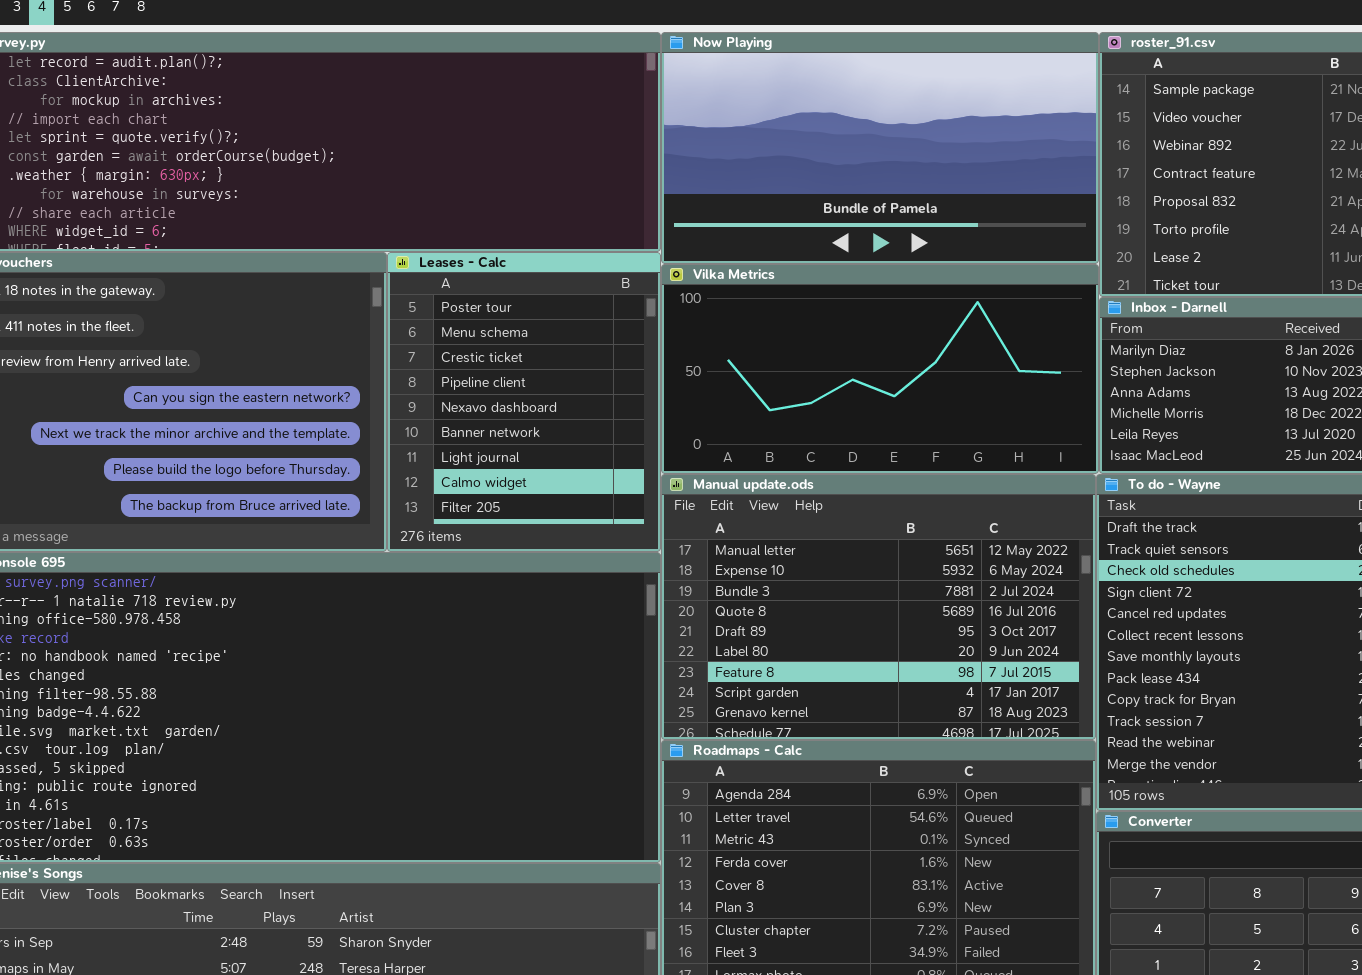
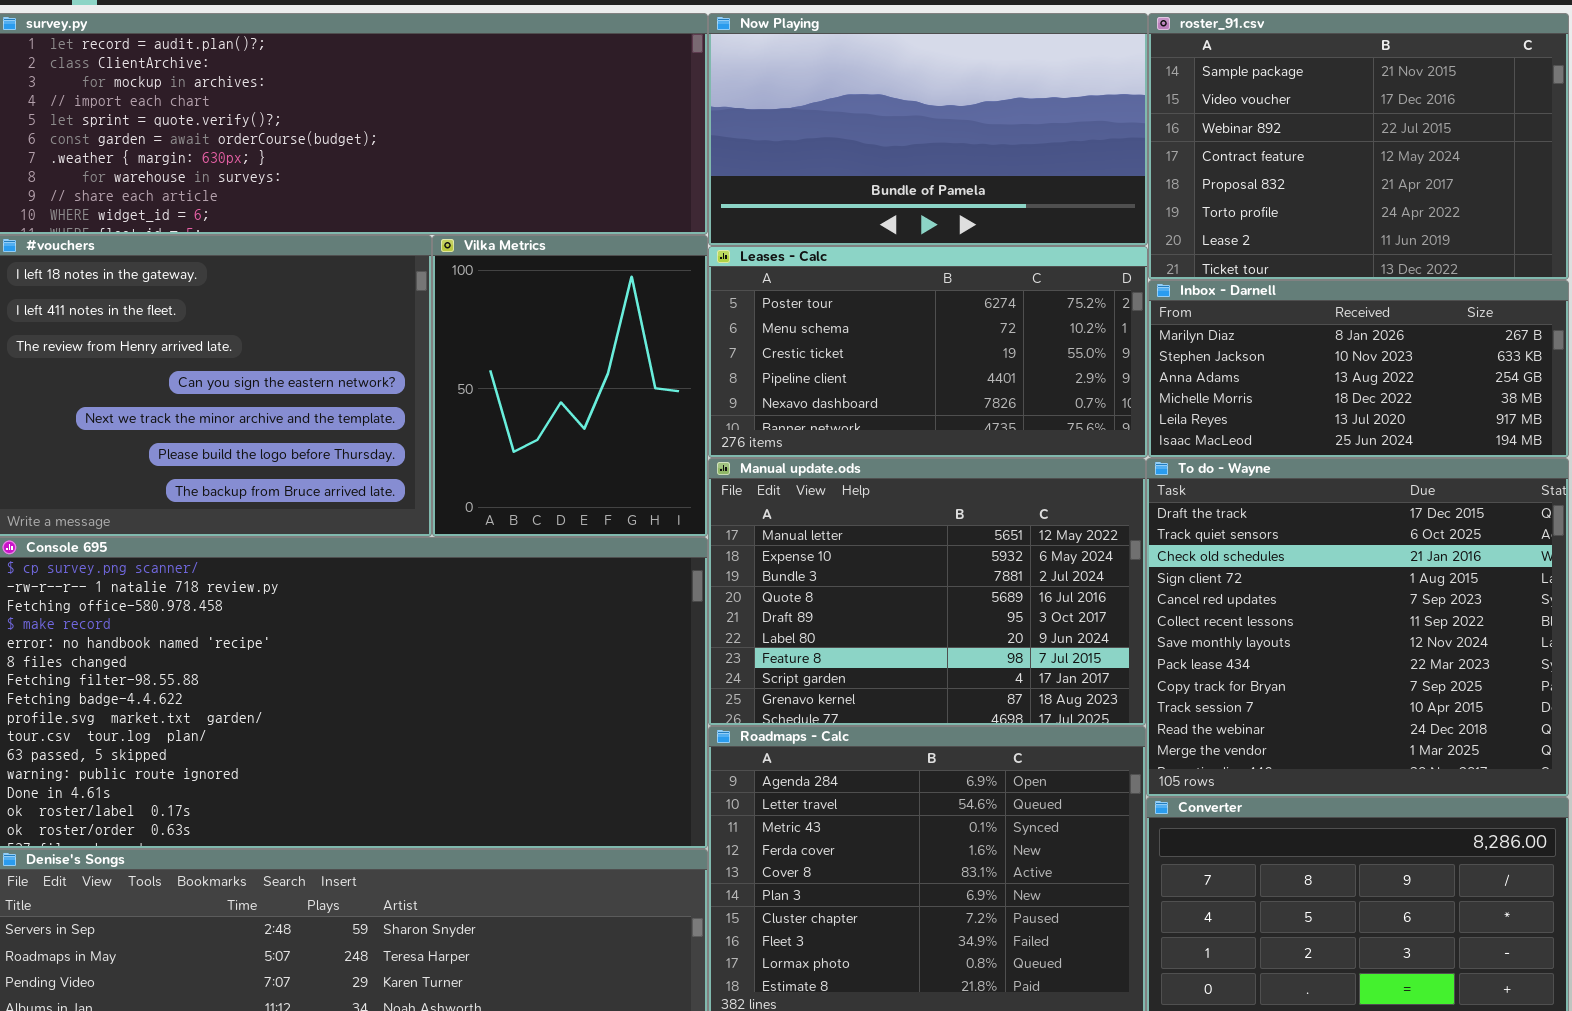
Leases - Calc: [387,252,661,552] -> [708,246,1148,458], moved, resized
Vilka Metrics: [661,264,1099,474] -> [432,235,708,537], moved, resized

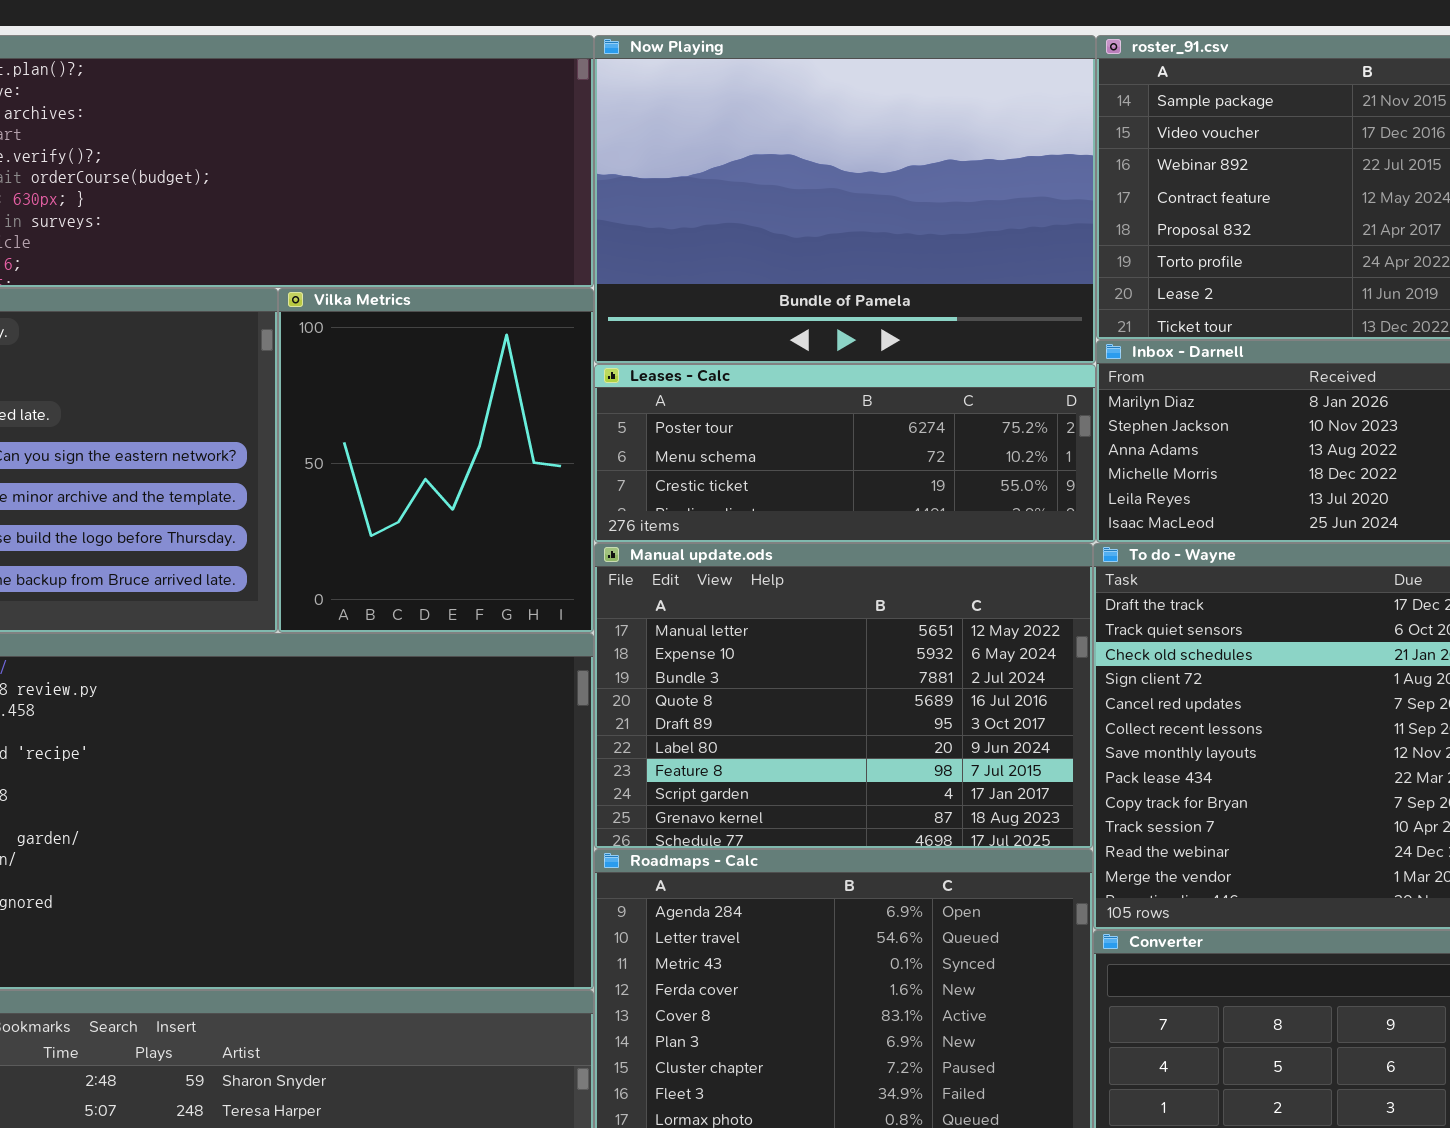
Now Playing: [708,13,1148,246] -> [594,35,1096,364], resized
Leases - Calc: [708,246,1148,458] -> [594,364,1096,543], resized

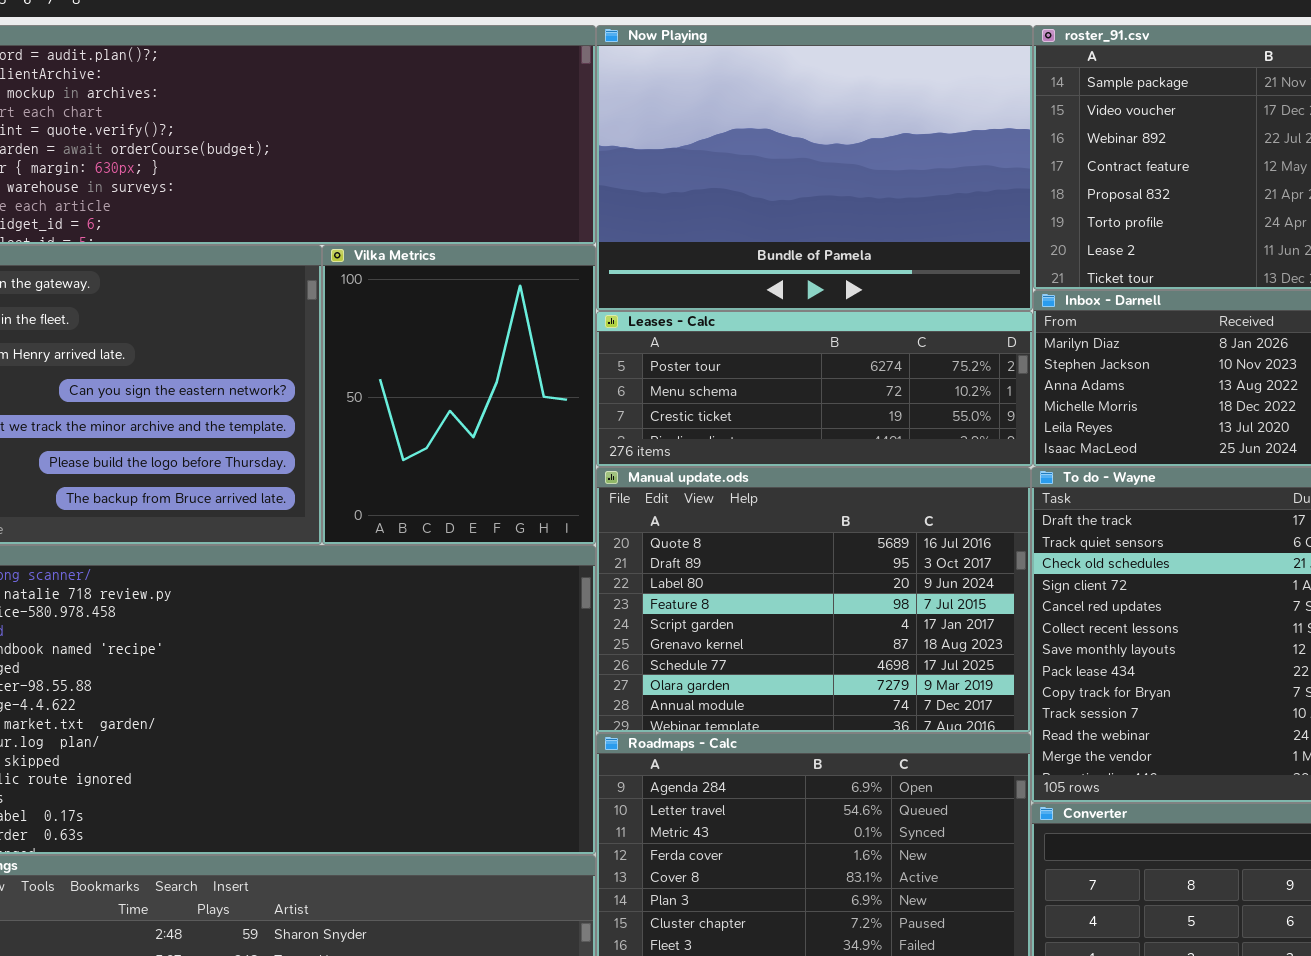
Manual update.ods: [594,543,1093,849] -> [596,467,1031,733], scrolled down 3 rows

